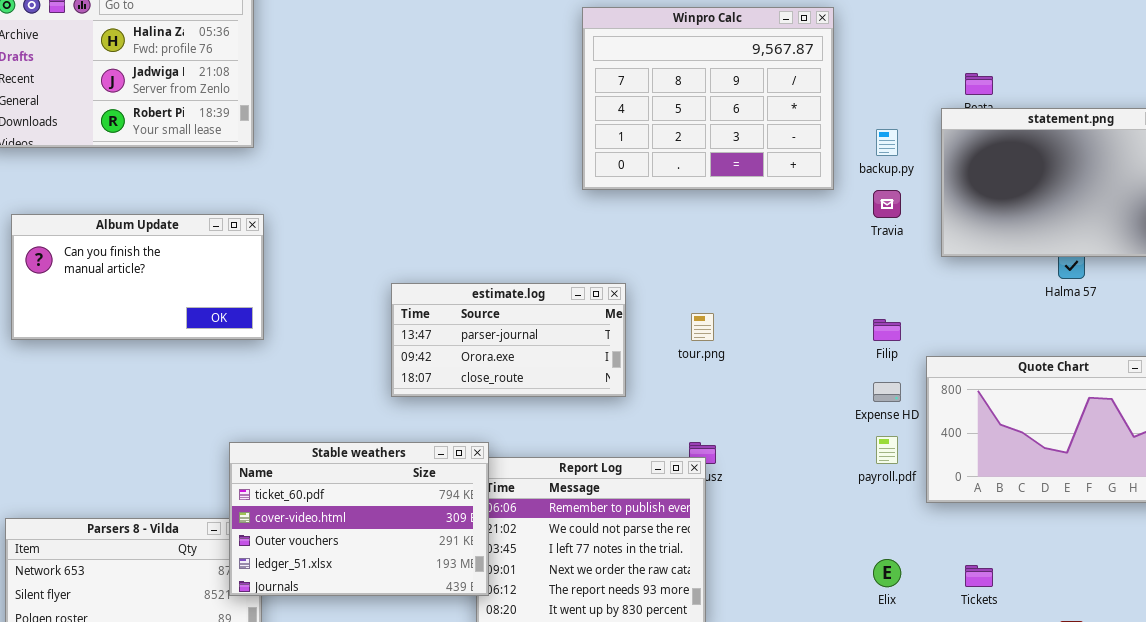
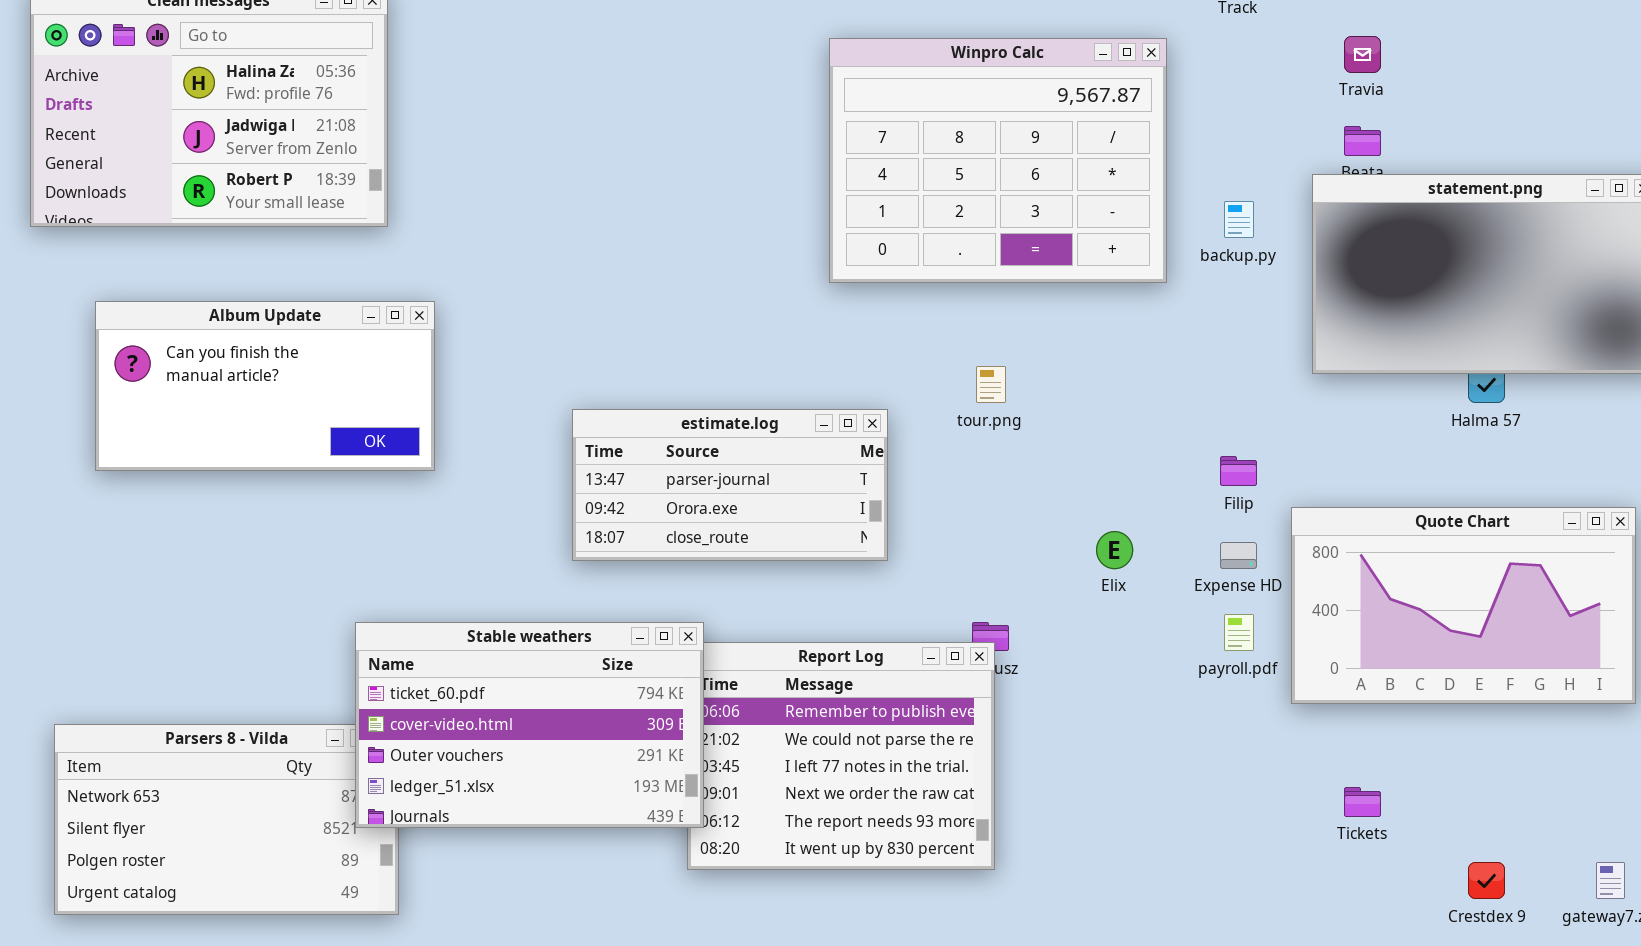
Travia: [873,190,901,218] -> [1344,36,1381,73], moved
Album Update: [11,214,264,340] -> [95,301,435,471], moved
tour.png: [691,313,714,341] -> [976,366,1006,403], moved
Elix: [873,559,901,587] -> [1096,531,1133,569], moved

